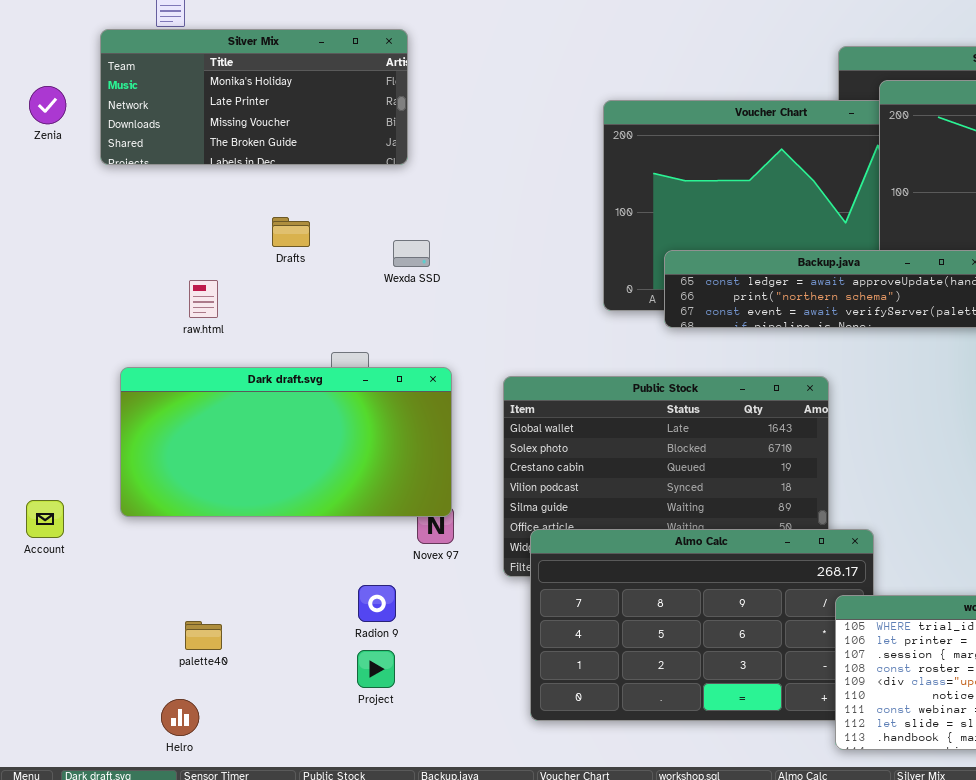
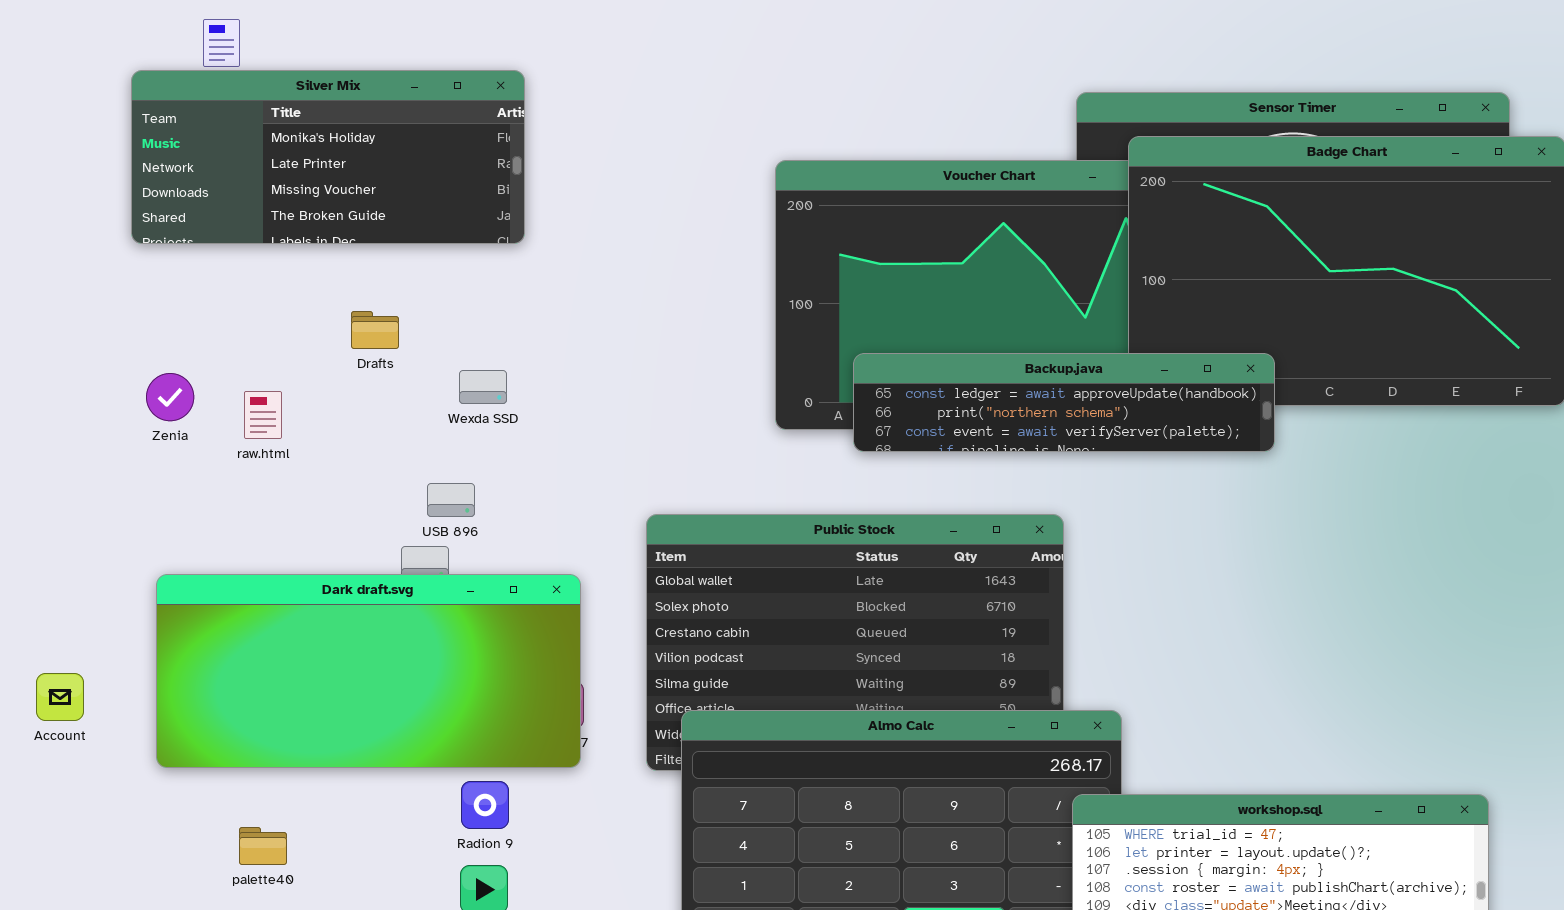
Zenia: [29,86,66,124] -> [146,373,194,421], moved
Wexda SSD: [393,240,430,267] -> [459,370,507,404], moved
Dark draft.svg: [120,367,452,517] -> [156,574,581,768], moved

